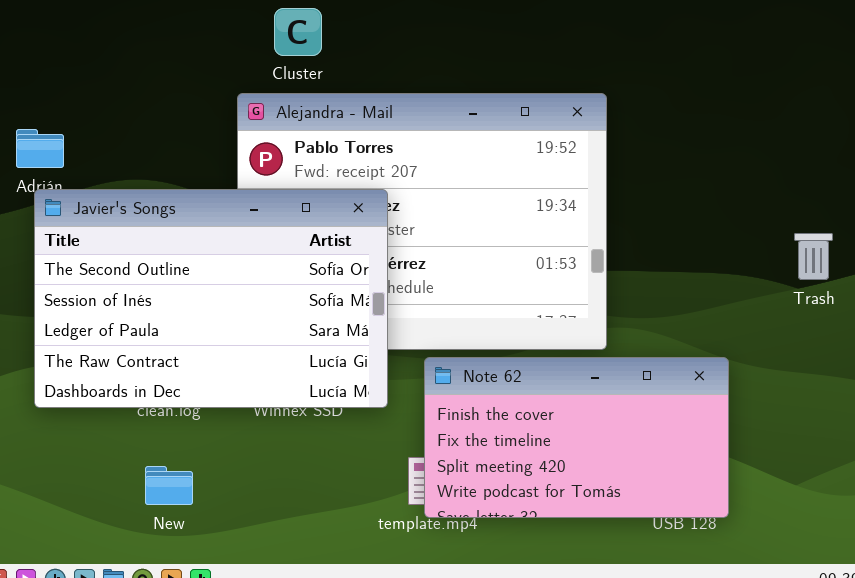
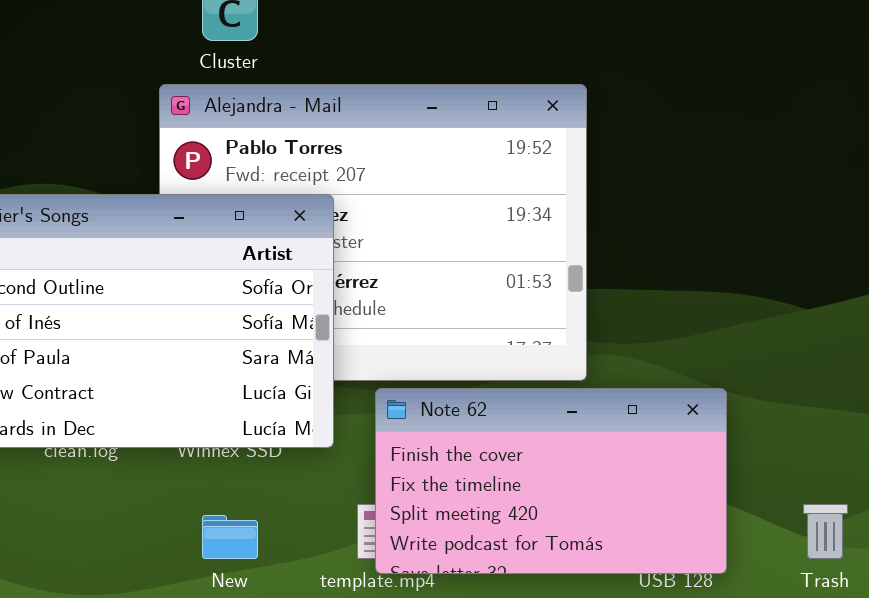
Trash: [794,233,833,280] -> [803,504,848,559], moved
New: [145,466,193,505] -> [202,515,258,559], moved

